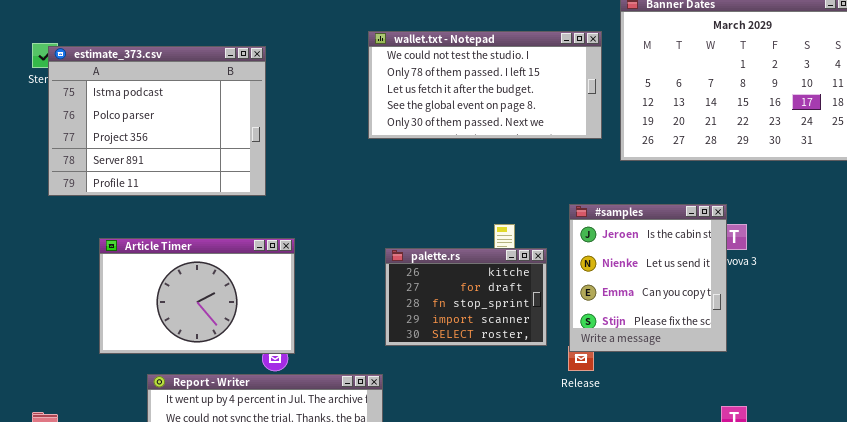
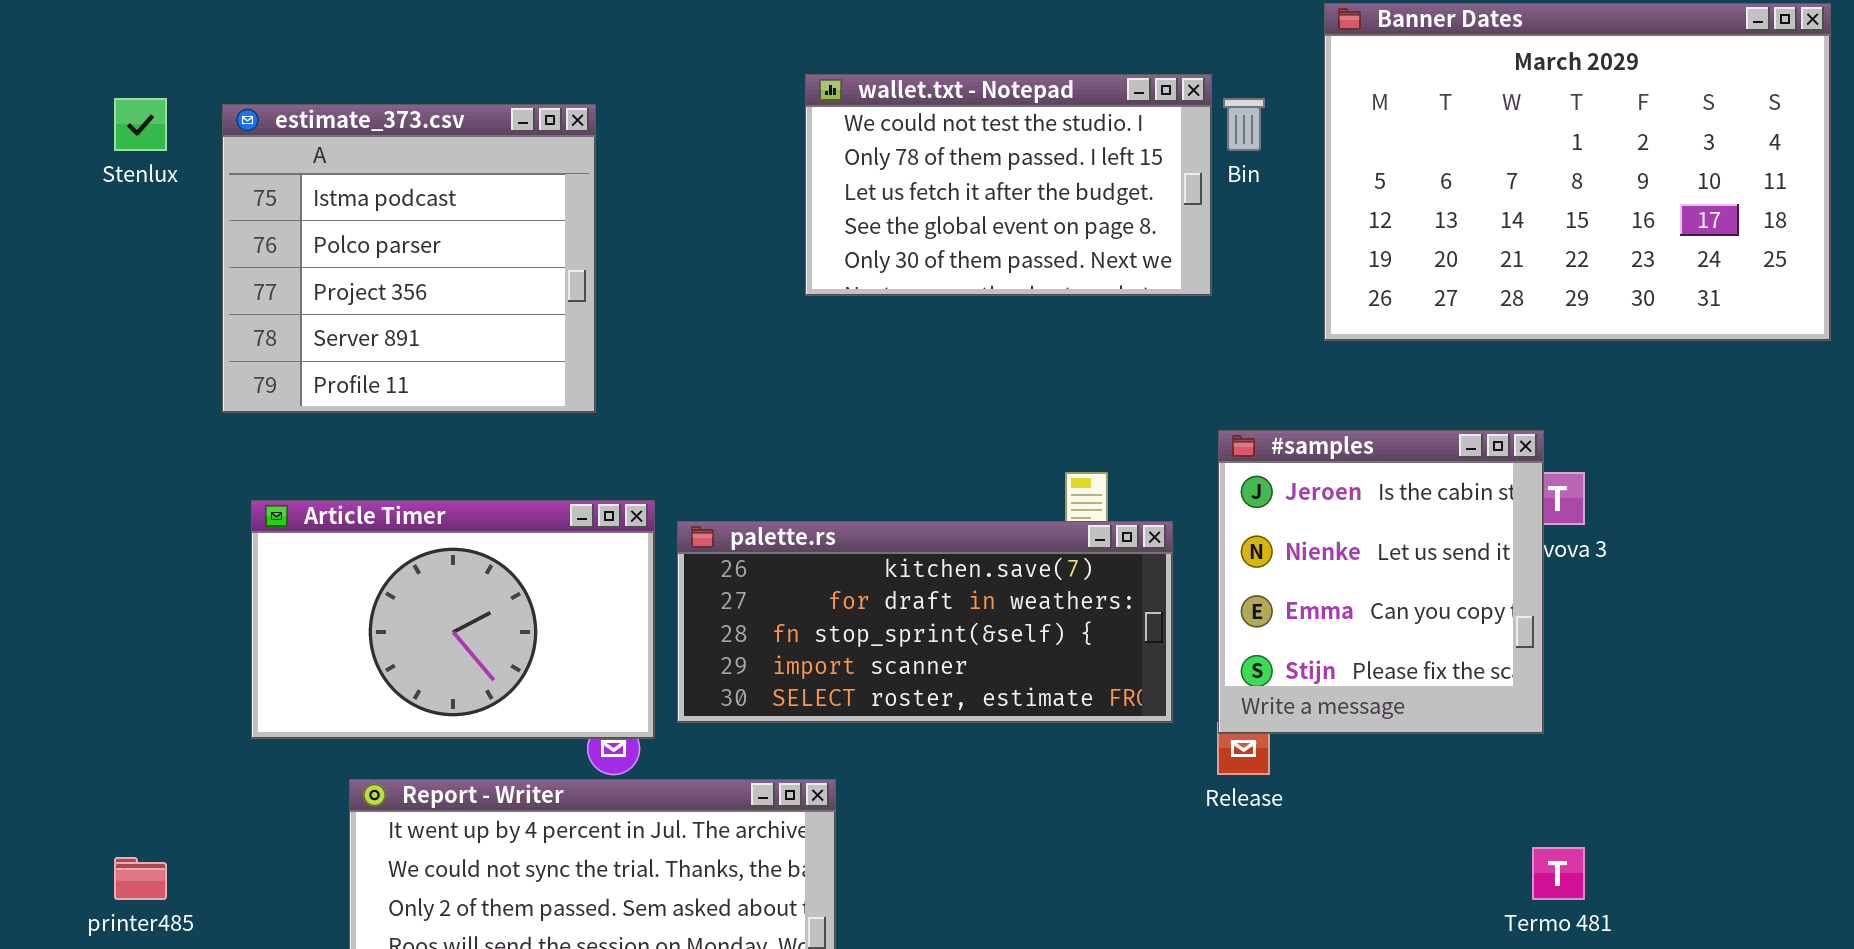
wallet.txt - Notepad: [368,31,602,139] -> [805,74,1212,296], resized
estimate_373.csv: [48,46,266,196] -> [222,104,596,413], resized
palette.rs: [385,248,547,346] -> [677,521,1173,723], resized

